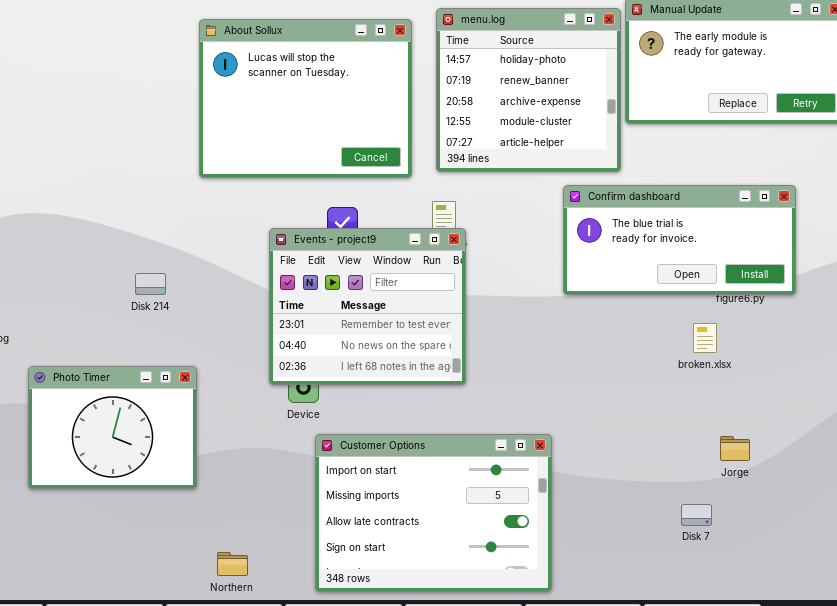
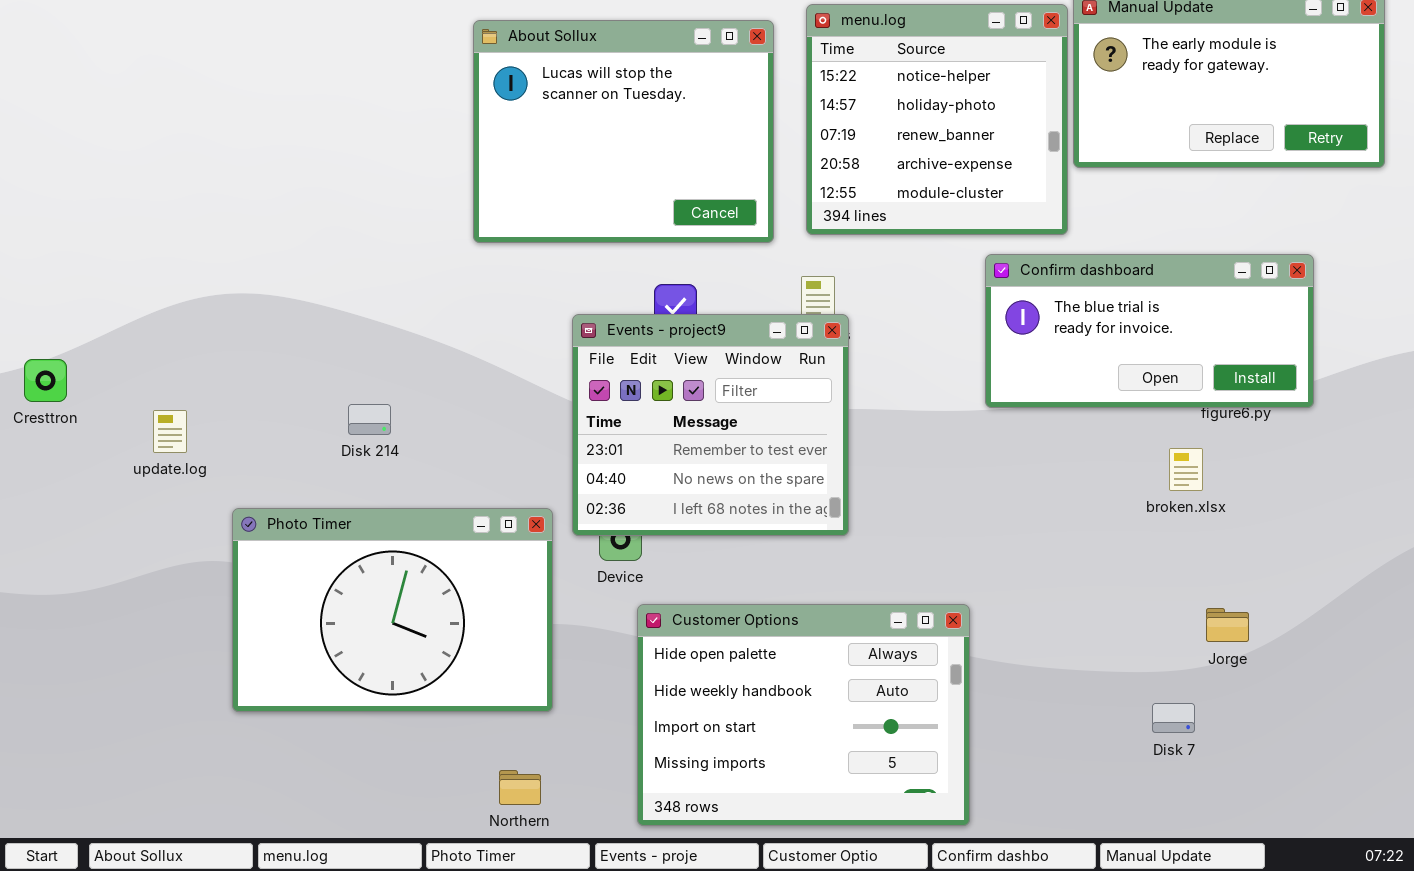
menu.log: [436,8,621,172] -> [806,4,1068,235], scrolled up 1 row
Disk 214: [135,273,166,295] -> [348,404,391,435], moved
Photo Timer: [28,366,197,489] -> [232,508,553,712], resized
Customer Options: [315,434,552,592] -> [637,604,970,826], scrolled up 2 rows

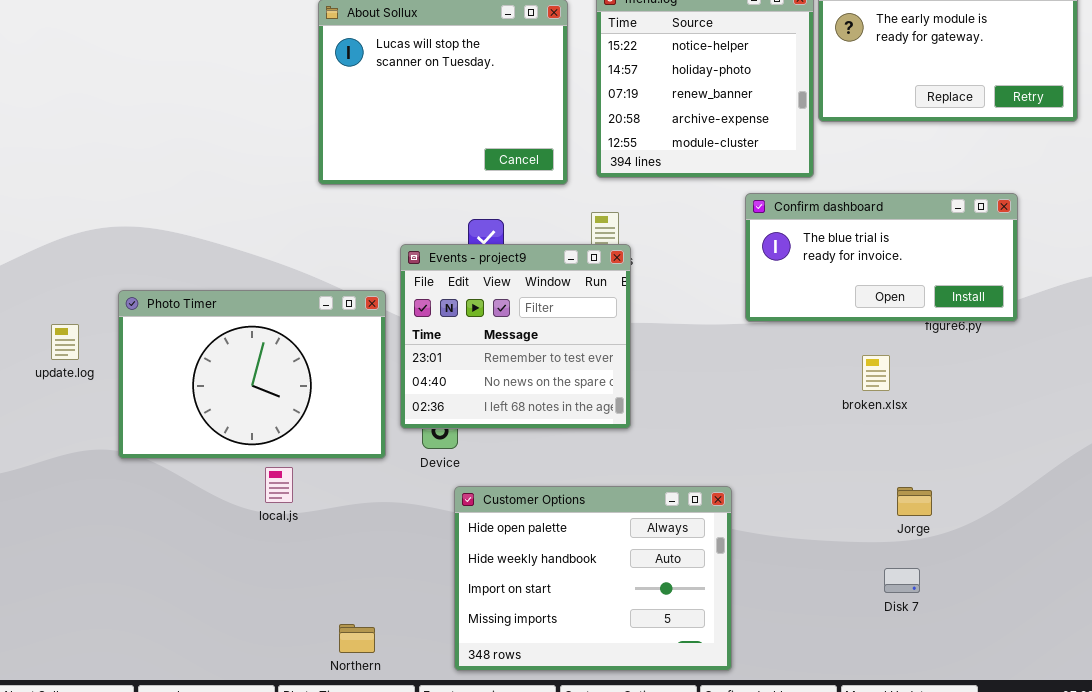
broken.xlsx: [1169,448,1203,491] -> [862,355,890,391], moved
Photo Timer: [232,508,553,712] -> [118,290,386,459], moved
Jorge: [1206,608,1249,642] -> [897,487,932,516], moved

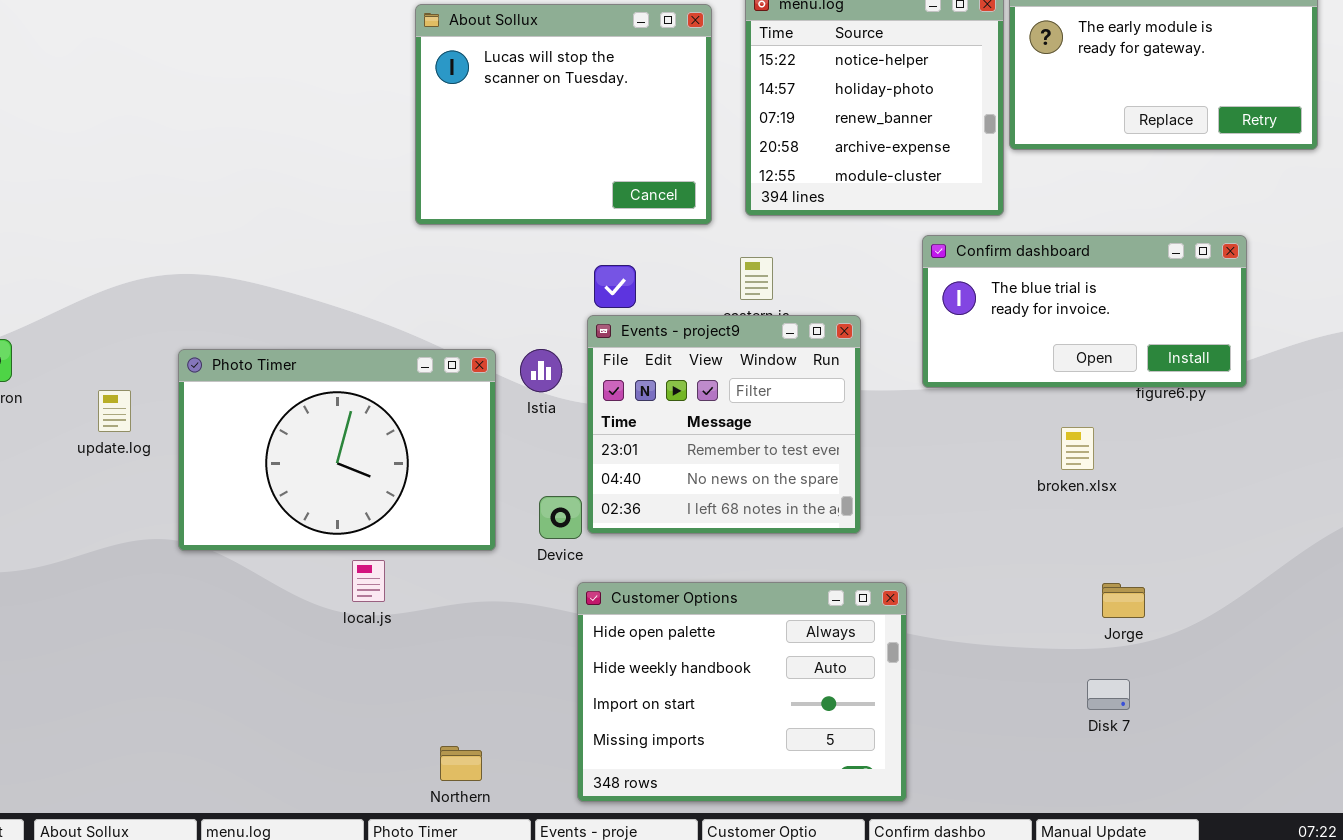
Events - project9: [400,244,631,429] -> [587,315,861,534], moved

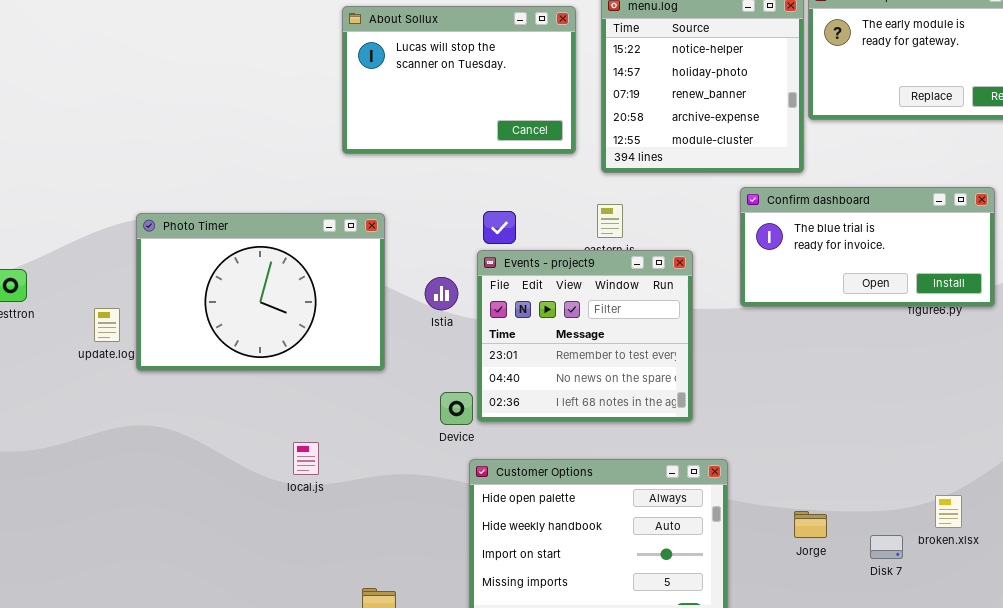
About Sollux: [415,4,712,225] -> [342,6,576,154], resized
Photo Timer: [178,349,496,551] -> [136,213,385,371], moved
broken.xlsx: [1061,427,1094,470] -> [935,495,962,528], moved
Jorge: [1102,583,1145,618] -> [794,511,827,538], moved

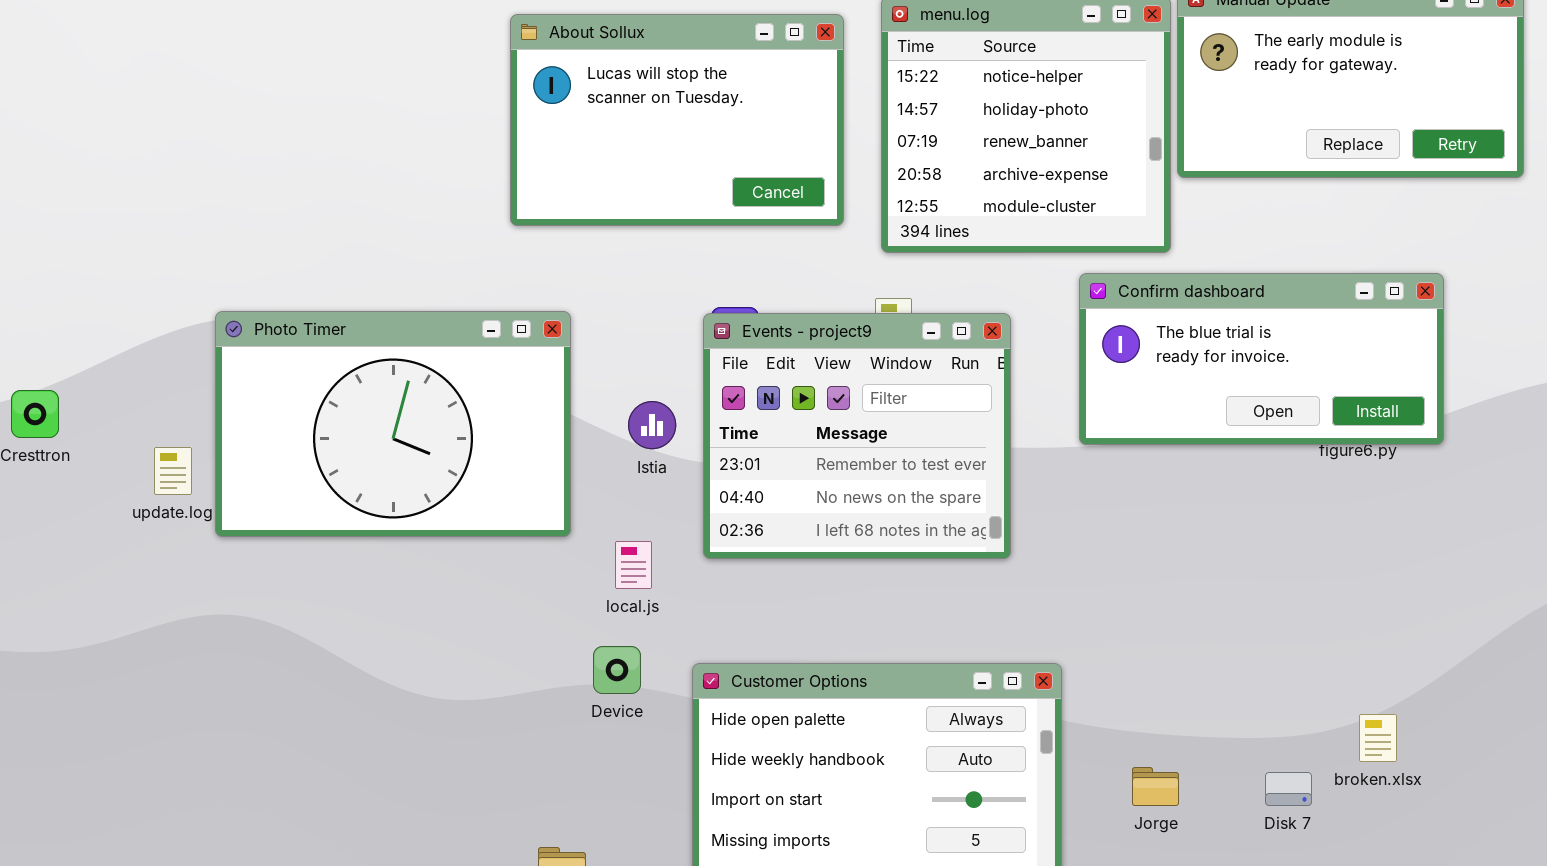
Events - project9: [477,250,693,422] -> [703,313,1011,559], moved
Device: [440,392,473,425] -> [593,646,641,694], moved
local.js: [293,442,319,475] -> [615,541,652,589], moved
Jorge: [794,511,827,538] -> [1132,767,1179,806], moved

